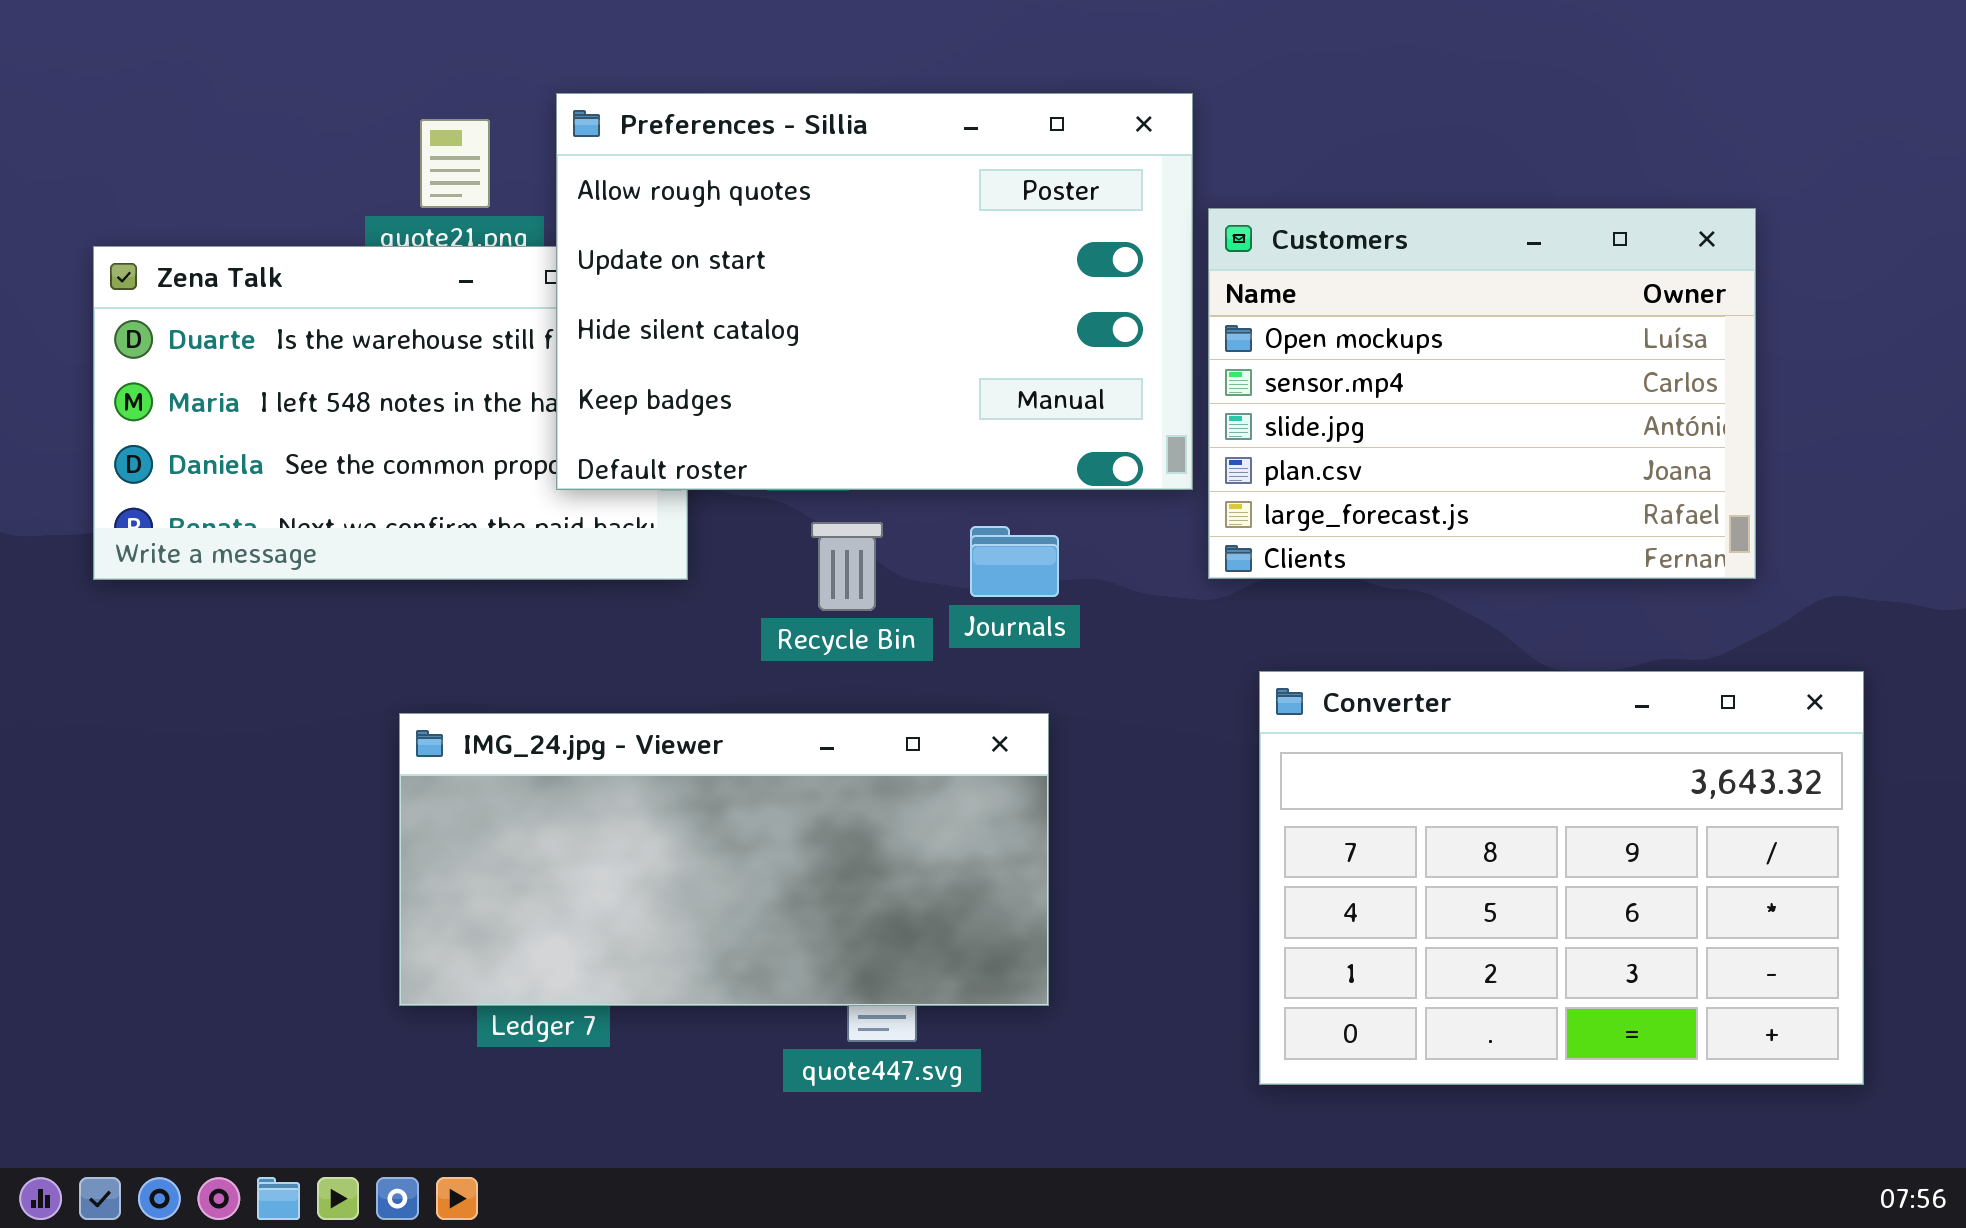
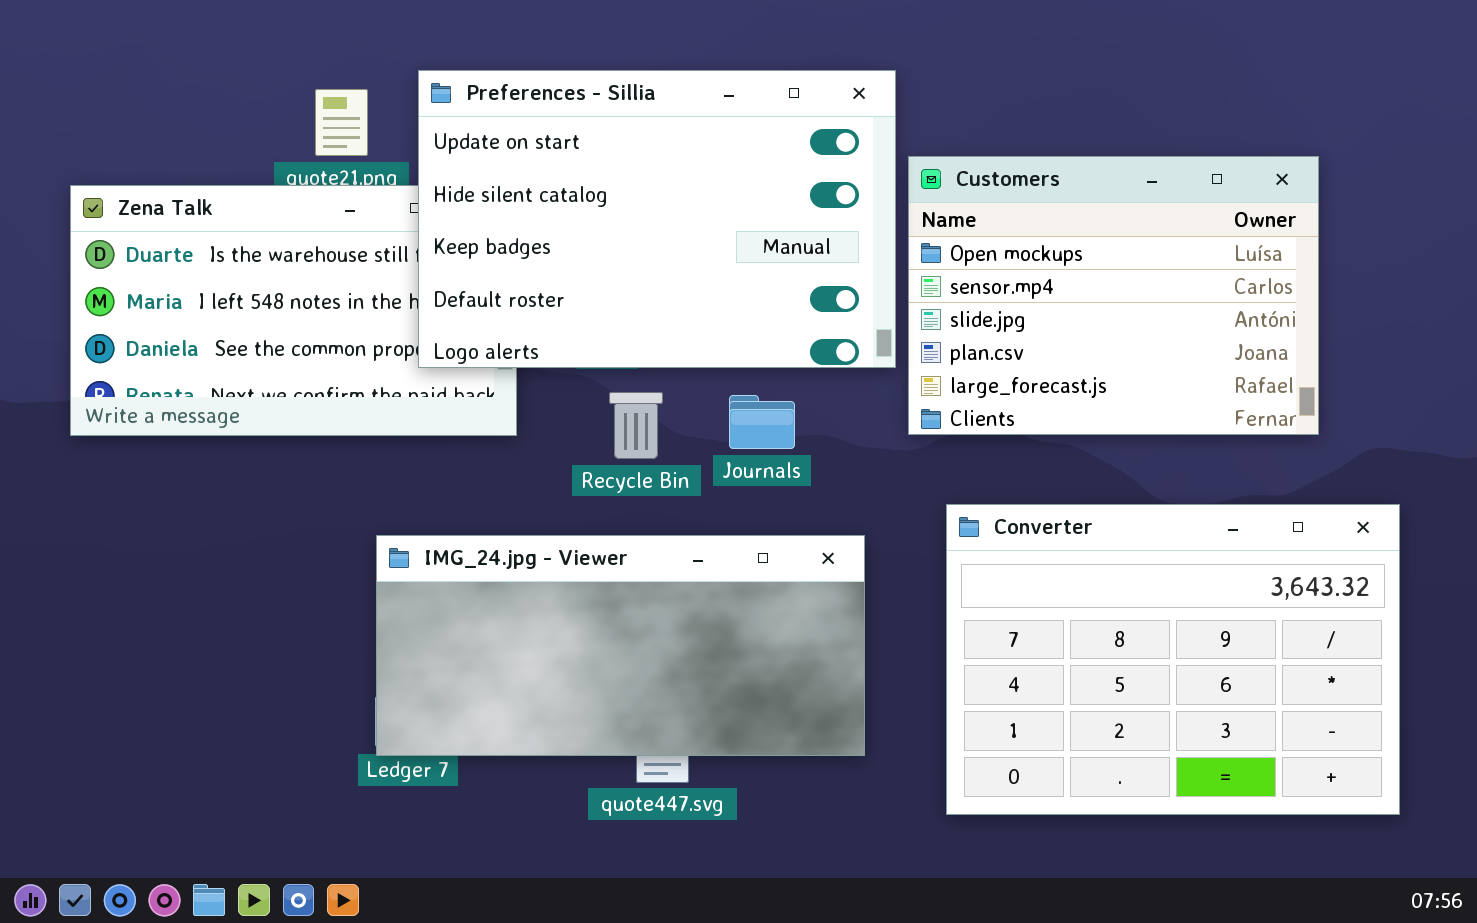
Preferences - Sillia: [556,93,1193,490] -> [418,70,896,368], scrolled down 1 row
IMG_24.jpg - Viewer: [399,713,1049,1006] -> [376,535,865,756], moved

